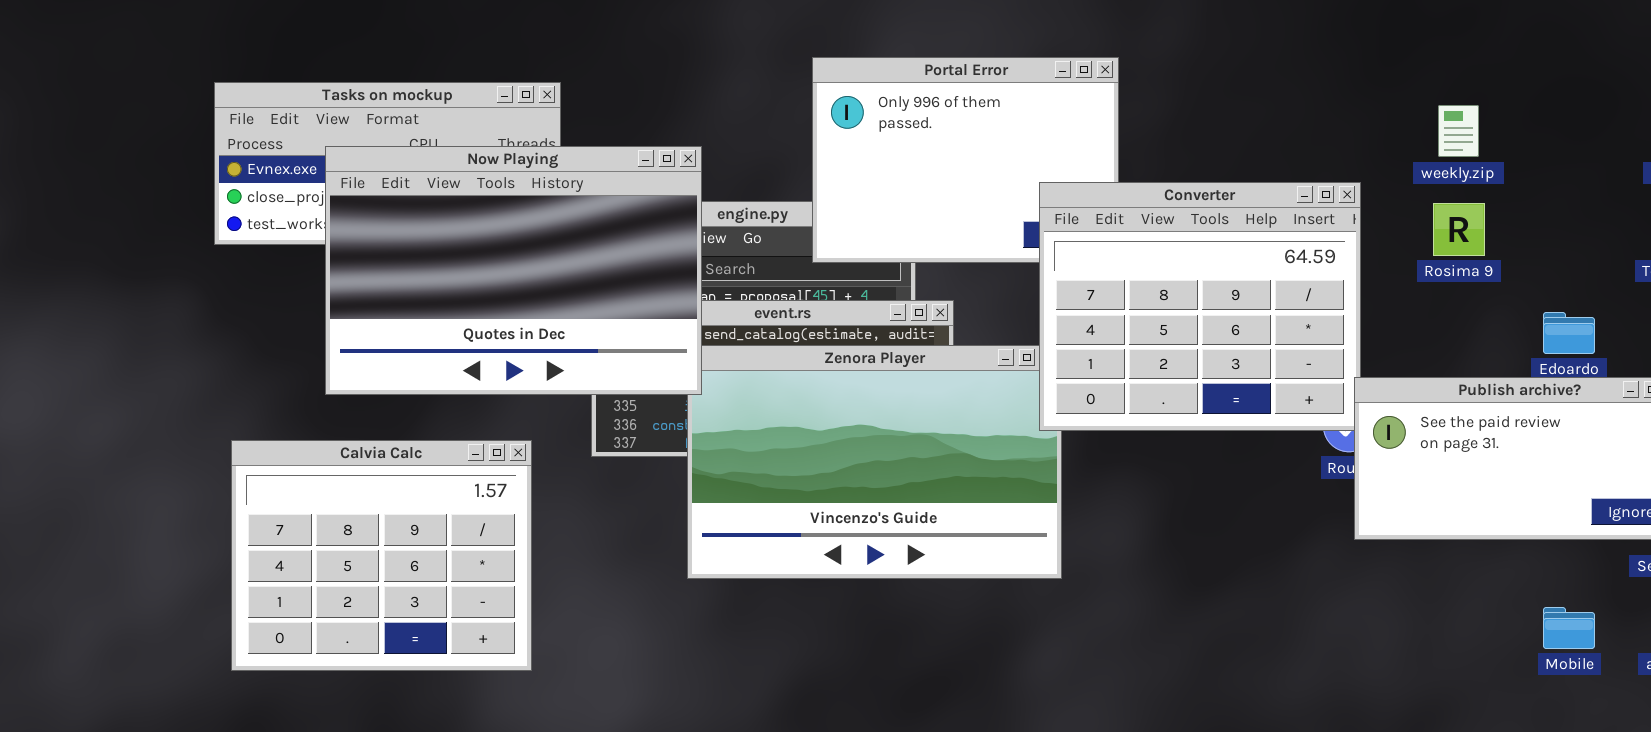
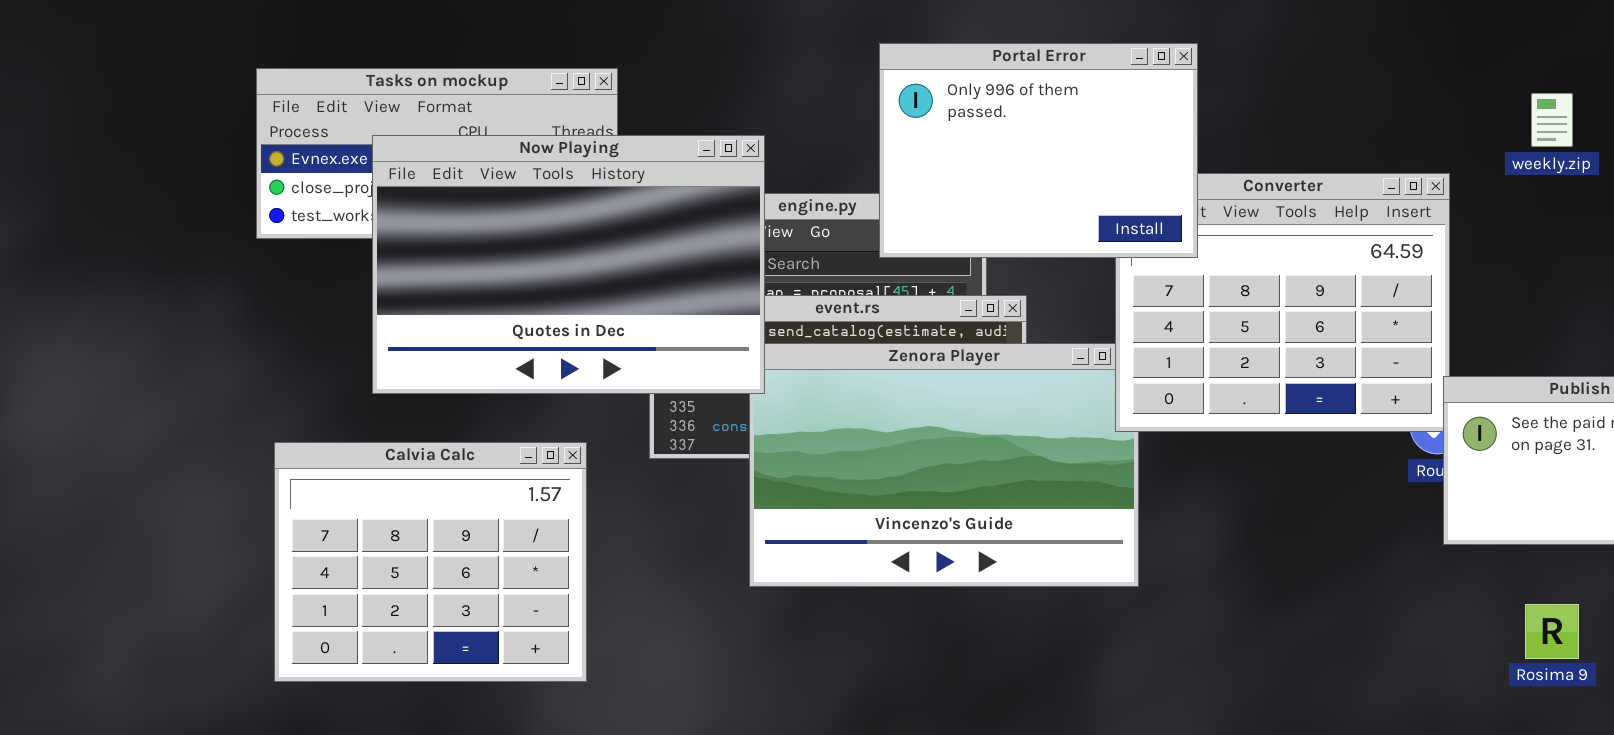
Portal Error: [812,57,1119,263] -> [879,43,1198,258], raised
Rosima 9: [1433,203,1485,256] -> [1525,604,1579,659], moved

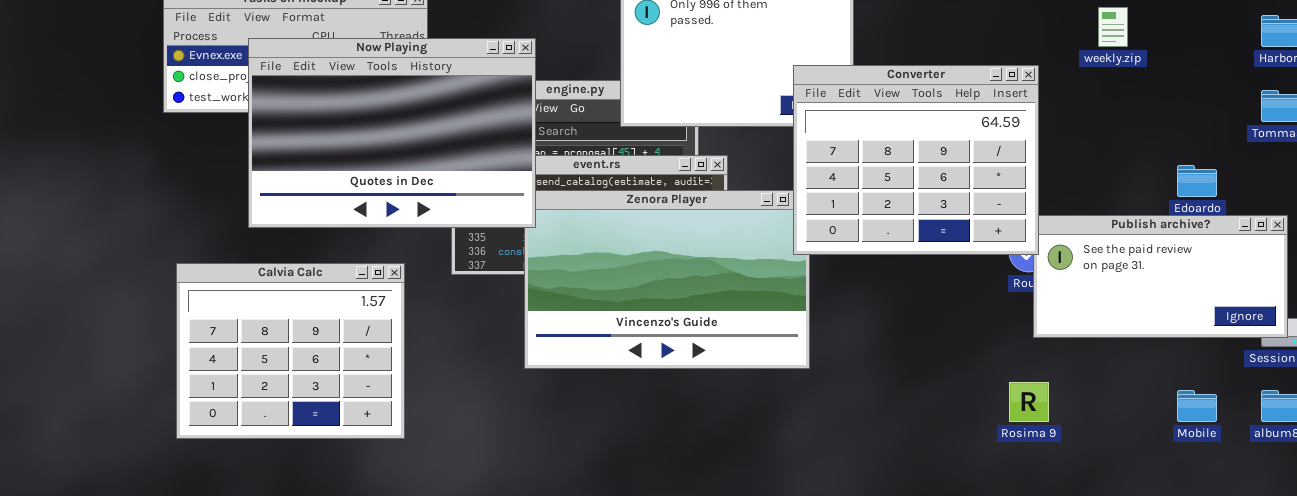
Converter: [1115,173,1450,432] -> [793,65,1039,255], raised
Rosima 9: [1525,604,1579,659] -> [1009,382,1049,422], moved

